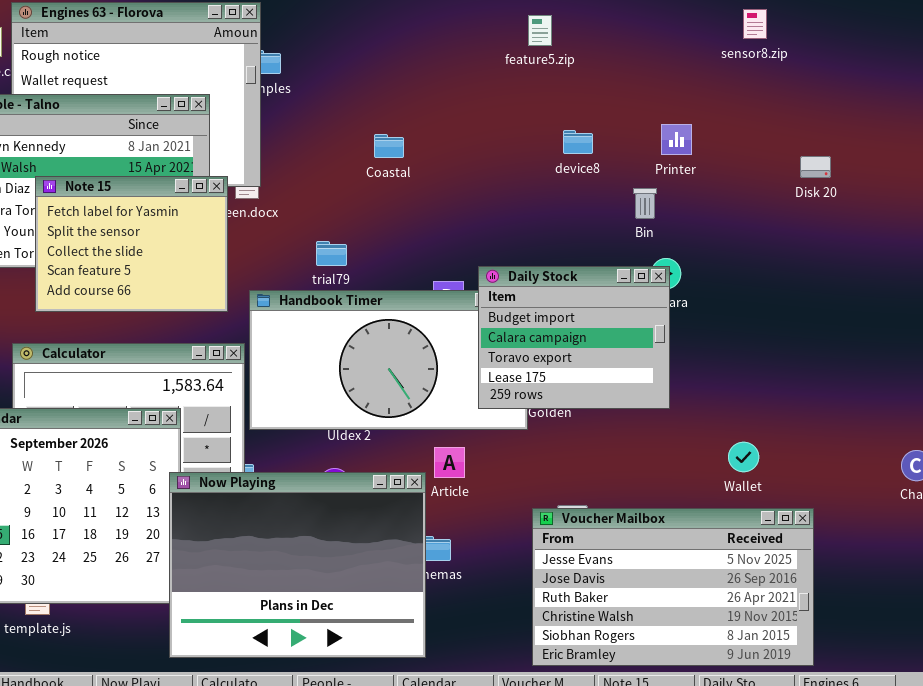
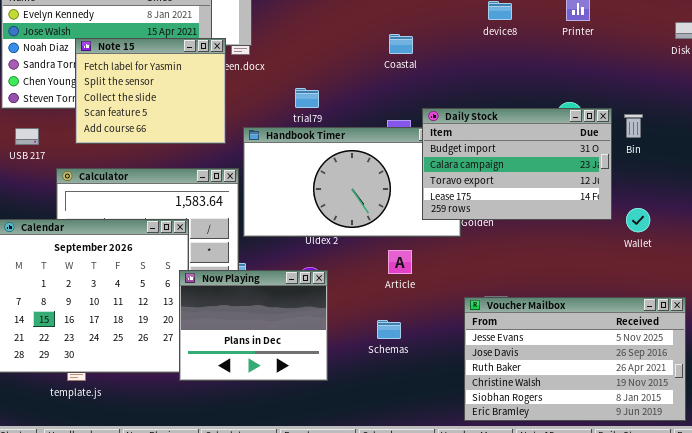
Coastal: [374,134,404,158] -> [389,34,413,54], moved
Bin: [633,188,657,219] -> [624,114,643,138], moved
Daily Stock: [478,266,670,409] -> [422,108,612,220], resized
Wallet: [728,442,759,472] -> [626,208,650,232], moved
Now Playing: [169,472,426,658] -> [179,270,328,381], resized

